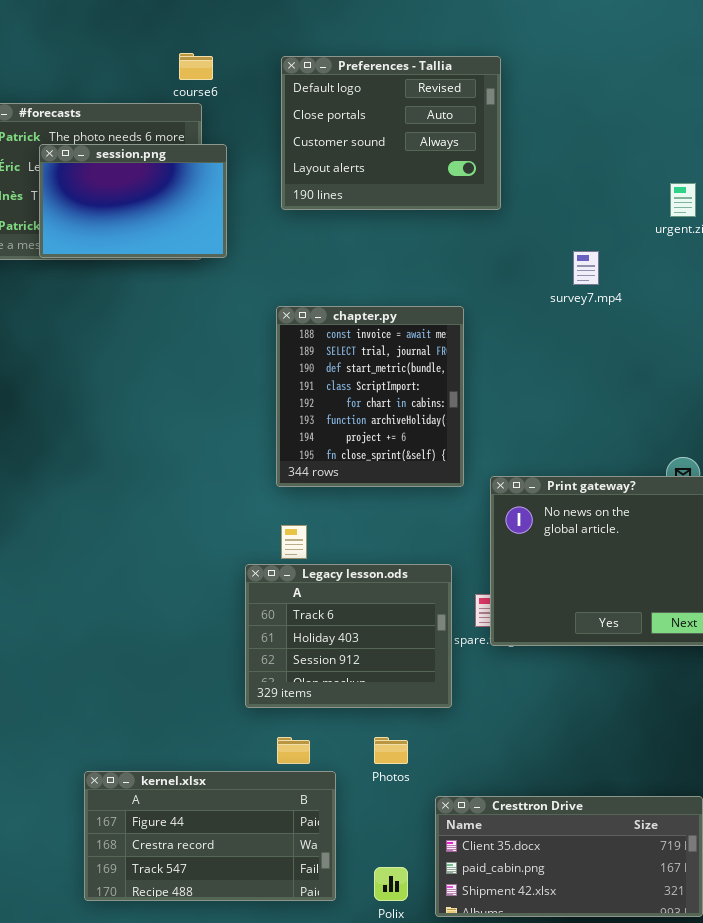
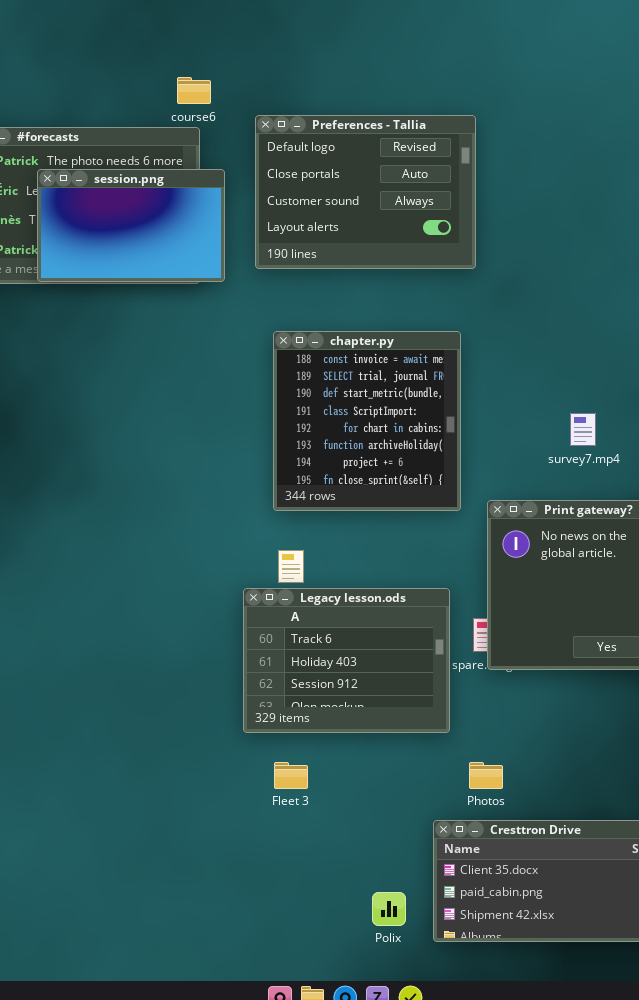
Preferences - Tallia: [281,56,501,210] -> [255,115,476,269], moved
survey7.mp4: [573,251,599,285] -> [570,413,596,446], moved
Photos: [374,737,408,764] -> [469,762,503,789], moved
kernel.xlsx: [84,771,336,901] -> none, closed

